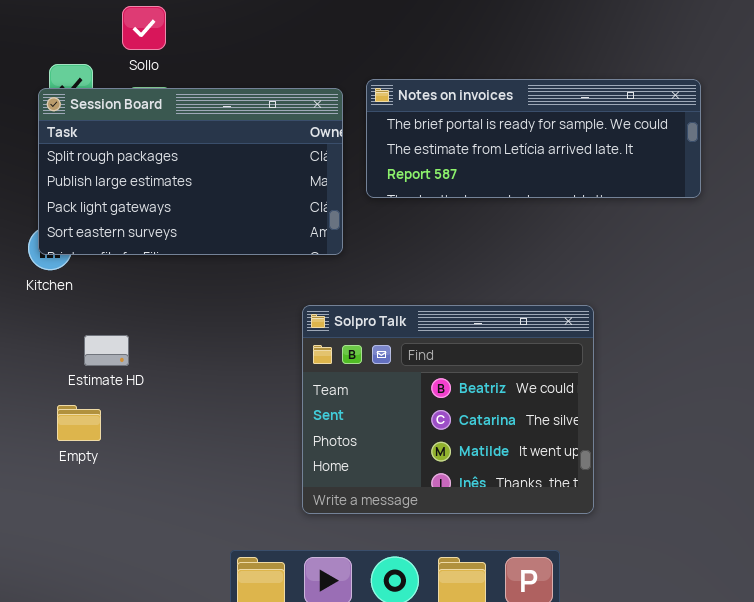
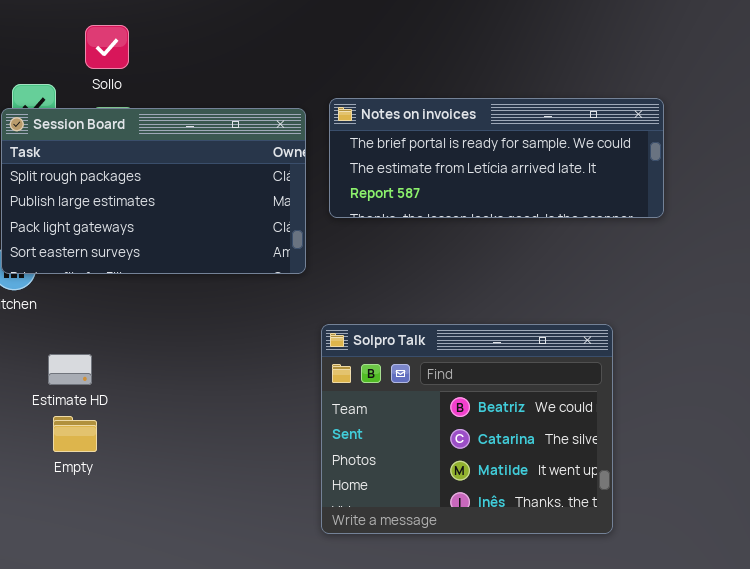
Solpro Talk: [302,305,594,514] -> [321,324,613,534], moved
Empty: [57,405,101,441] -> [53,416,97,452], moved

